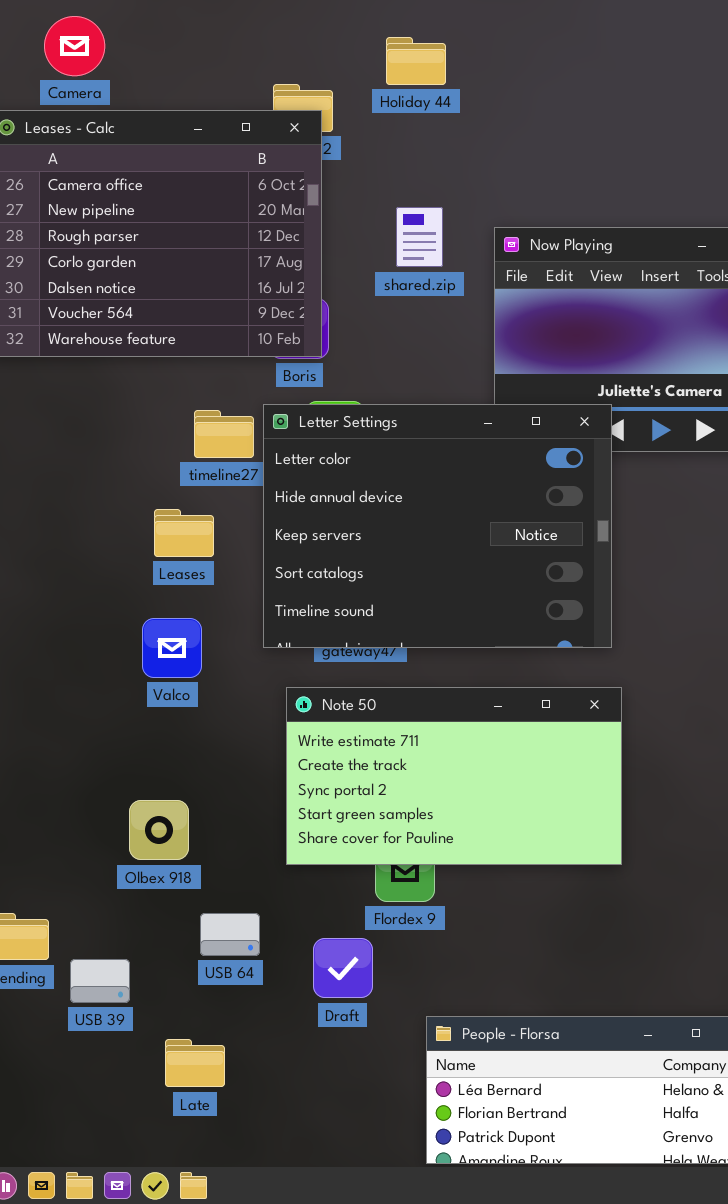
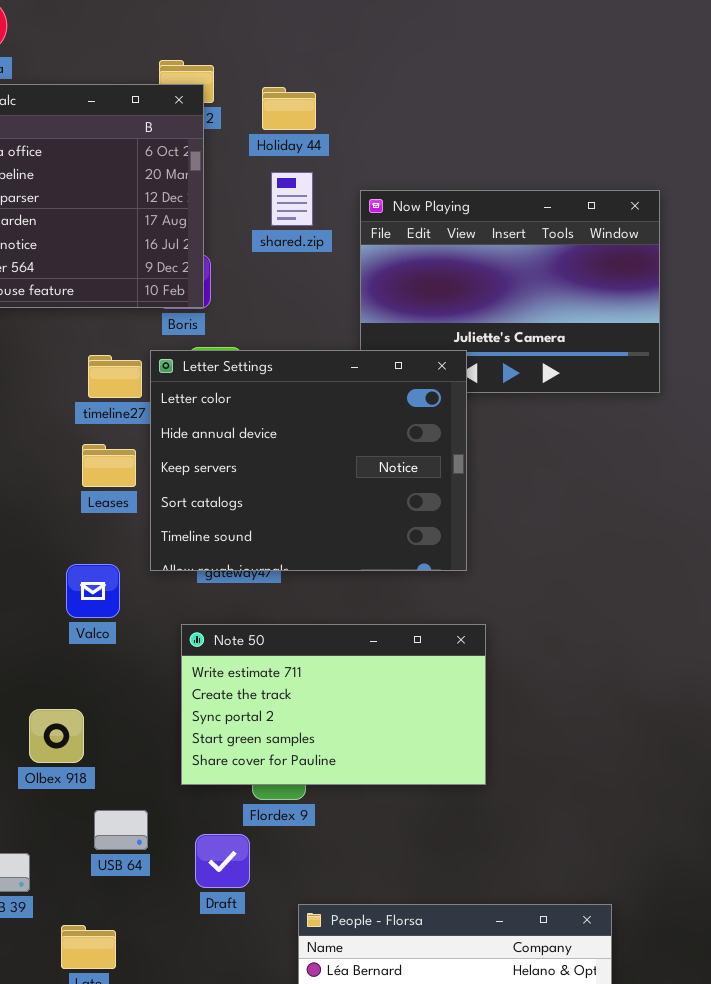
Holiday 44: [386,37,446,85] -> [262,87,316,130], moved
Leases: [154,509,214,557] -> [82,444,136,487], moved
Valco: [142,618,202,678] -> [66,564,120,618], moved
Note 50: [286,687,622,865] -> [181,624,486,785], moved

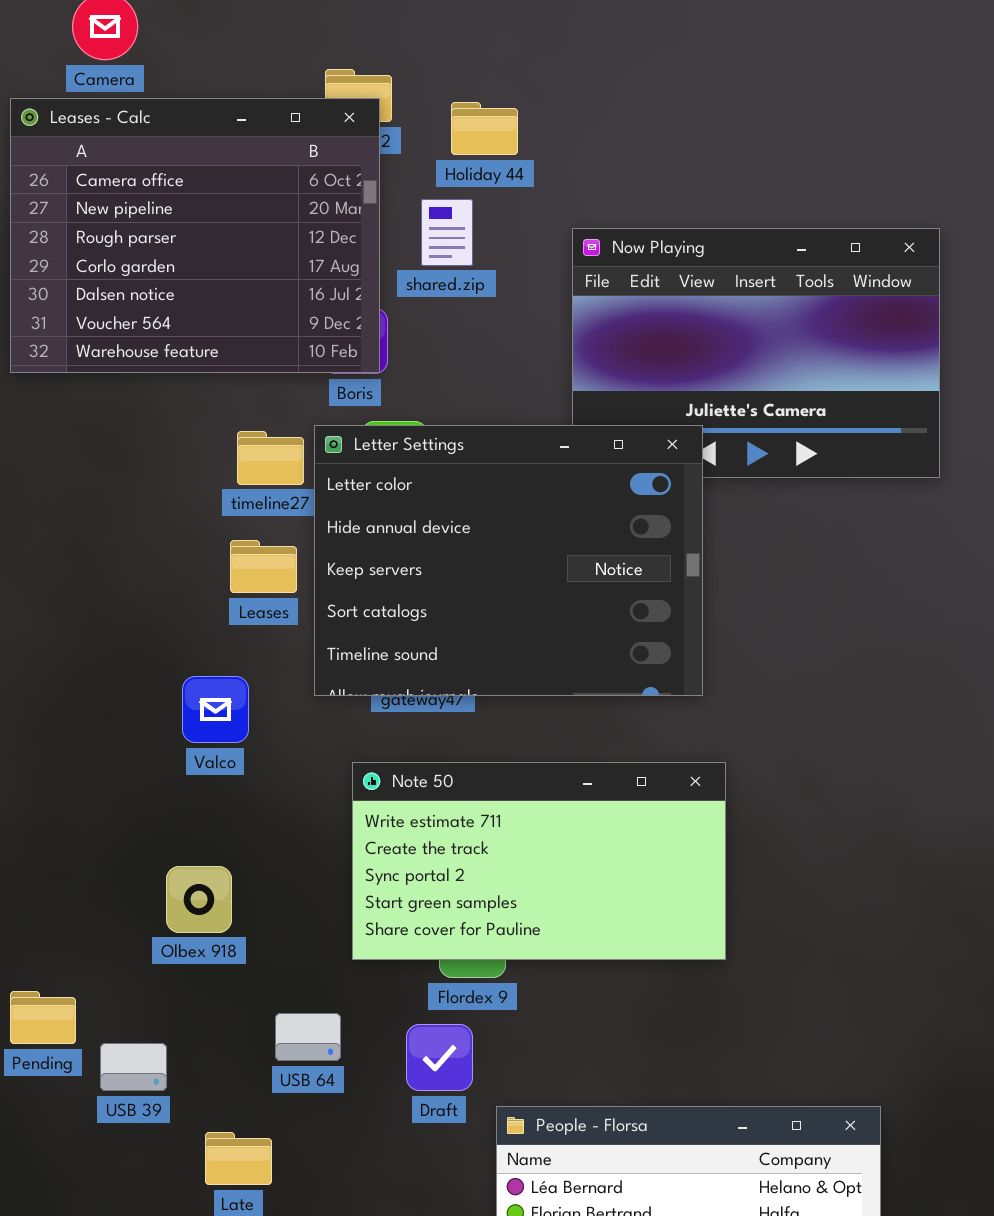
shared.zip: [271,172,313,226] -> [421,199,473,266], moved
Valco: [66,564,120,618] -> [182,676,249,743], moved
USB 64: [94,810,148,850] -> [275,1013,341,1061], moved
Draft: [195,834,250,888] -> [406,1024,473,1091], moved

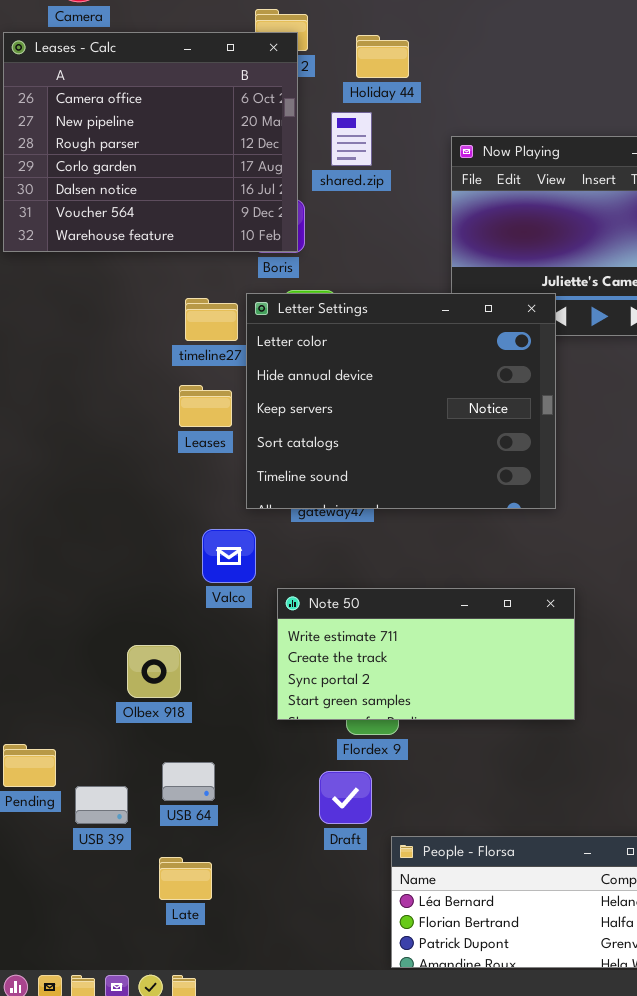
Valco: [182,676,249,743] -> [202,529,256,583], moved
Note 50: [352,762,726,960] -> [277,588,575,720], resized
USB 64: [275,1013,341,1061] -> [162,762,215,801], moved

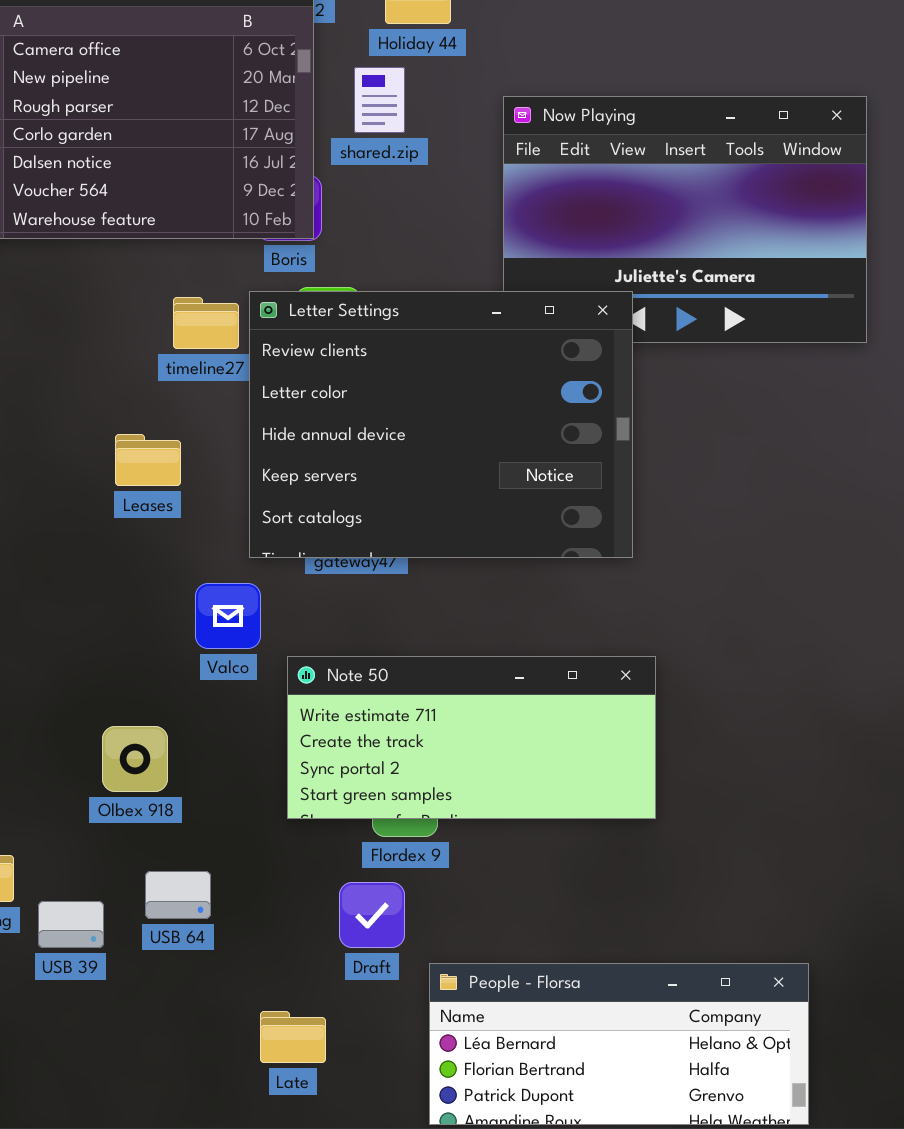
Letter Settings: [246,293,556,509] -> [249,291,633,558], scrolled up 1 row
Leases: [179,385,232,427] -> [115,434,181,486], moved
Late: [159,857,212,900] -> [260,1011,326,1063], moved

